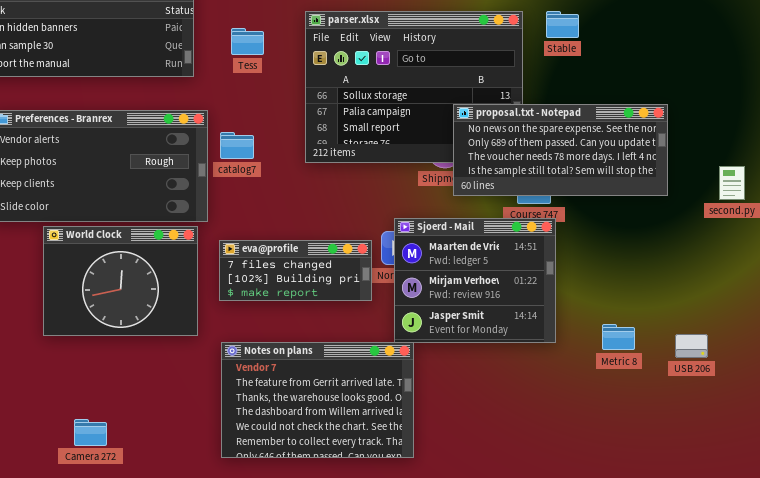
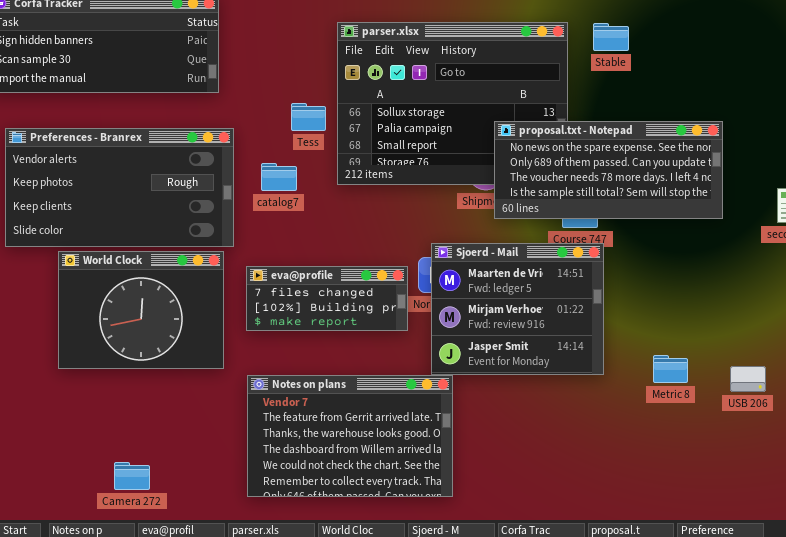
Tess: [231,28,264,55] -> [291,103,326,131], moved
catalog7: [220,132,254,159] -> [261,163,297,191], moved
Camera 272: [74,419,107,446] -> [114,462,150,490], moved

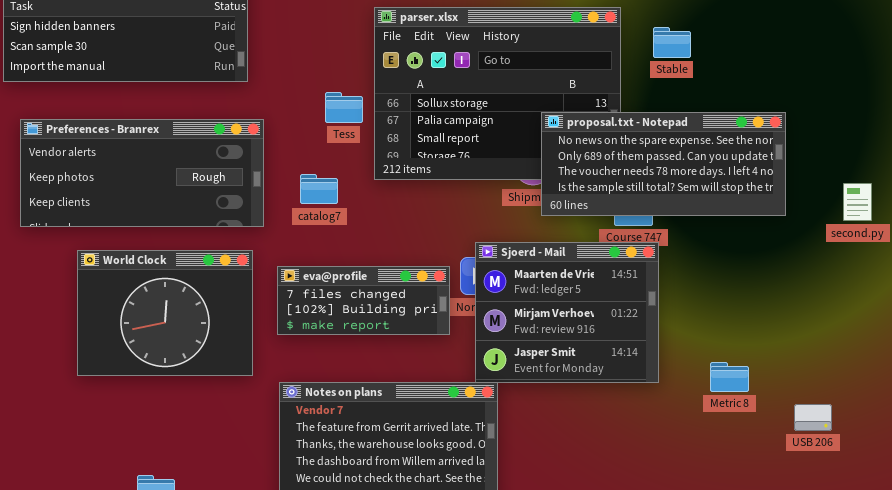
Stable: [593,23,629,51] -> [653,27,691,58], moved
Preferences - Branrex: [5,128,234,247] -> [20,119,264,227], resized
catalog7: [261,163,297,191] -> [300,174,338,204], moved
USB 206: [730,366,766,392] -> [794,404,832,431], moved

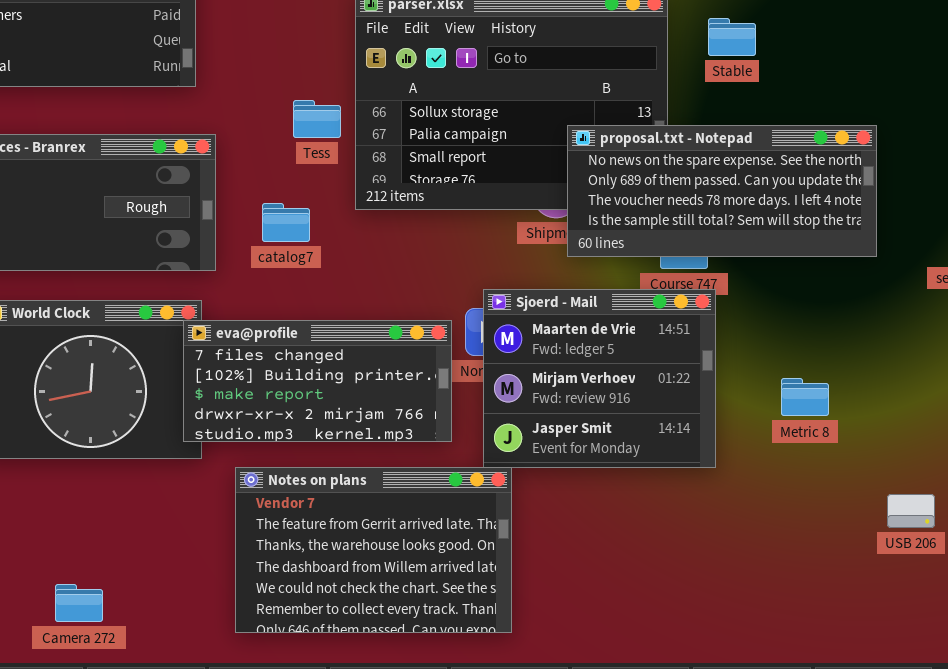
eva@profile: [277,266,450,335] -> [183,320,452,442], resized
Metric 8: [710,362,749,392] -> [781,378,829,416], moved

